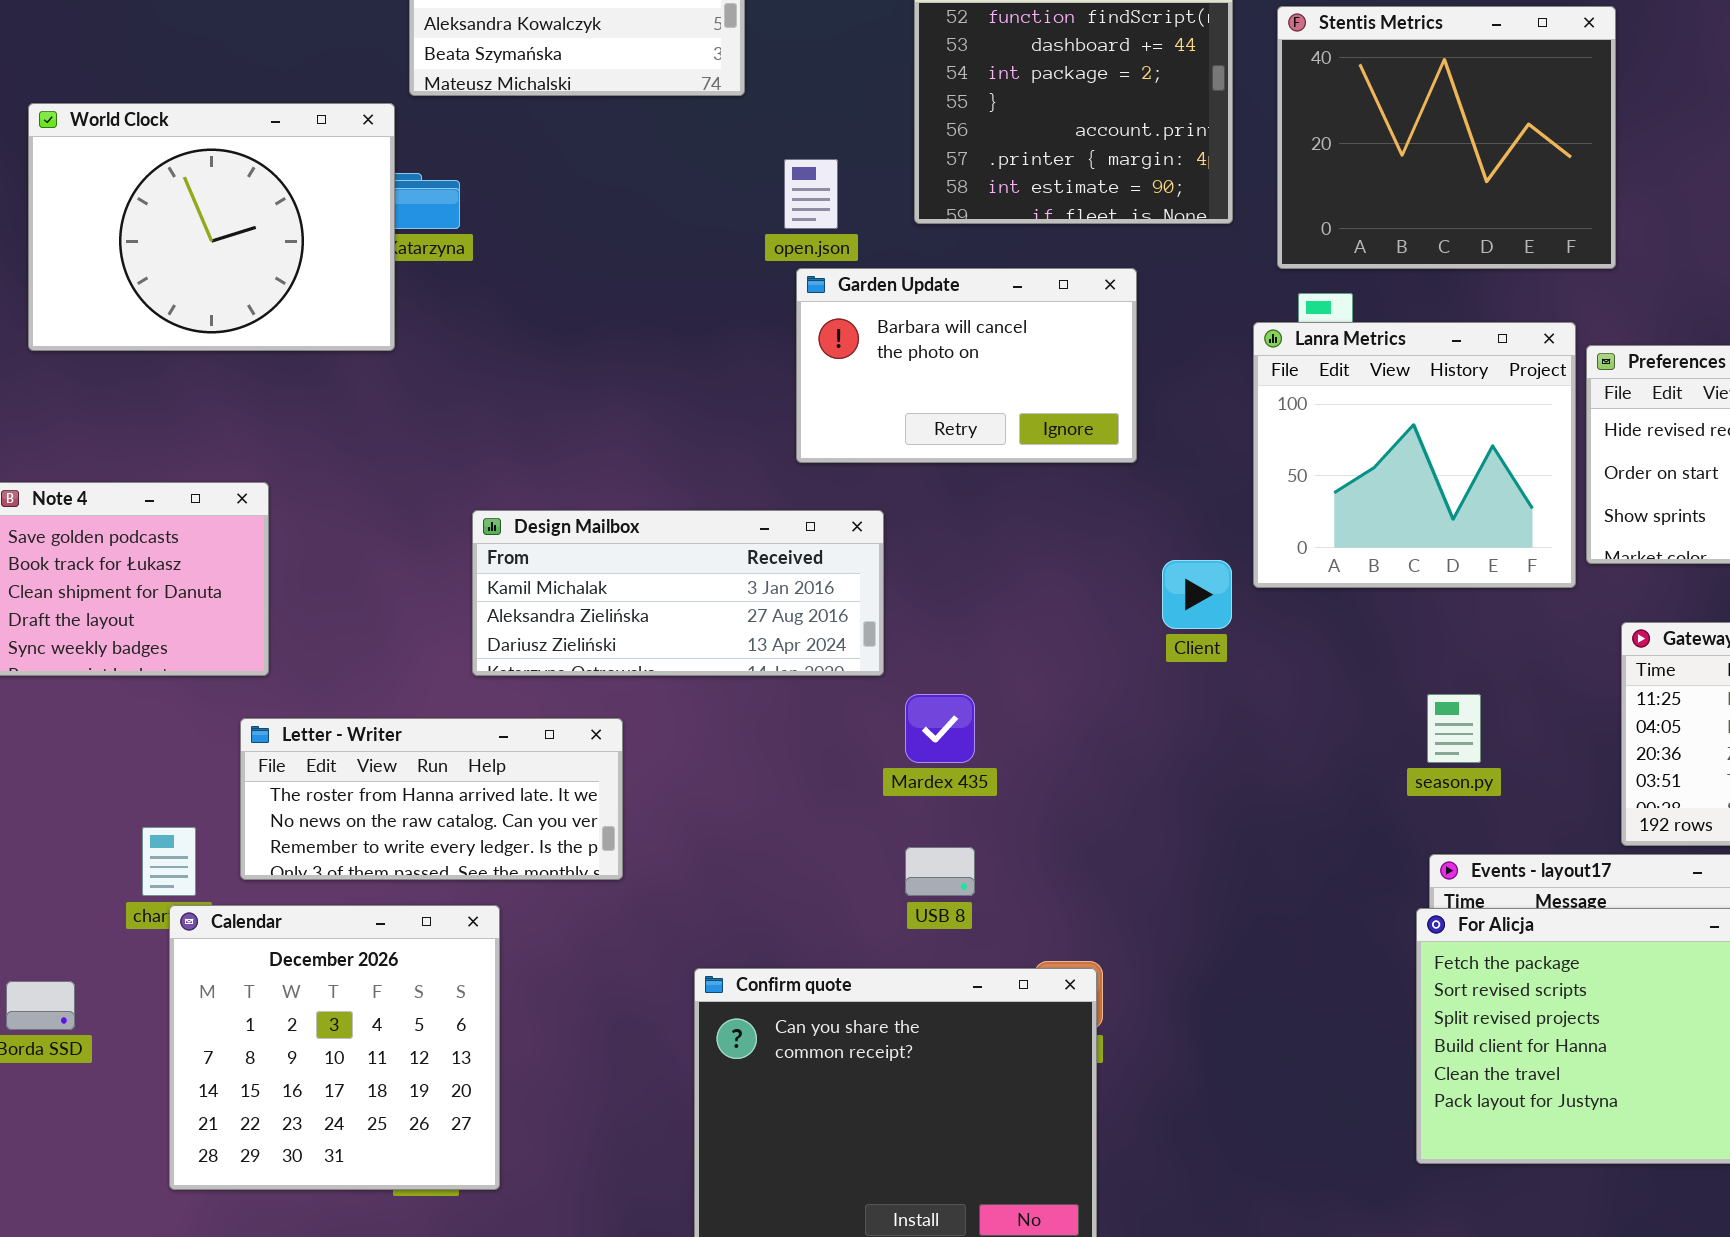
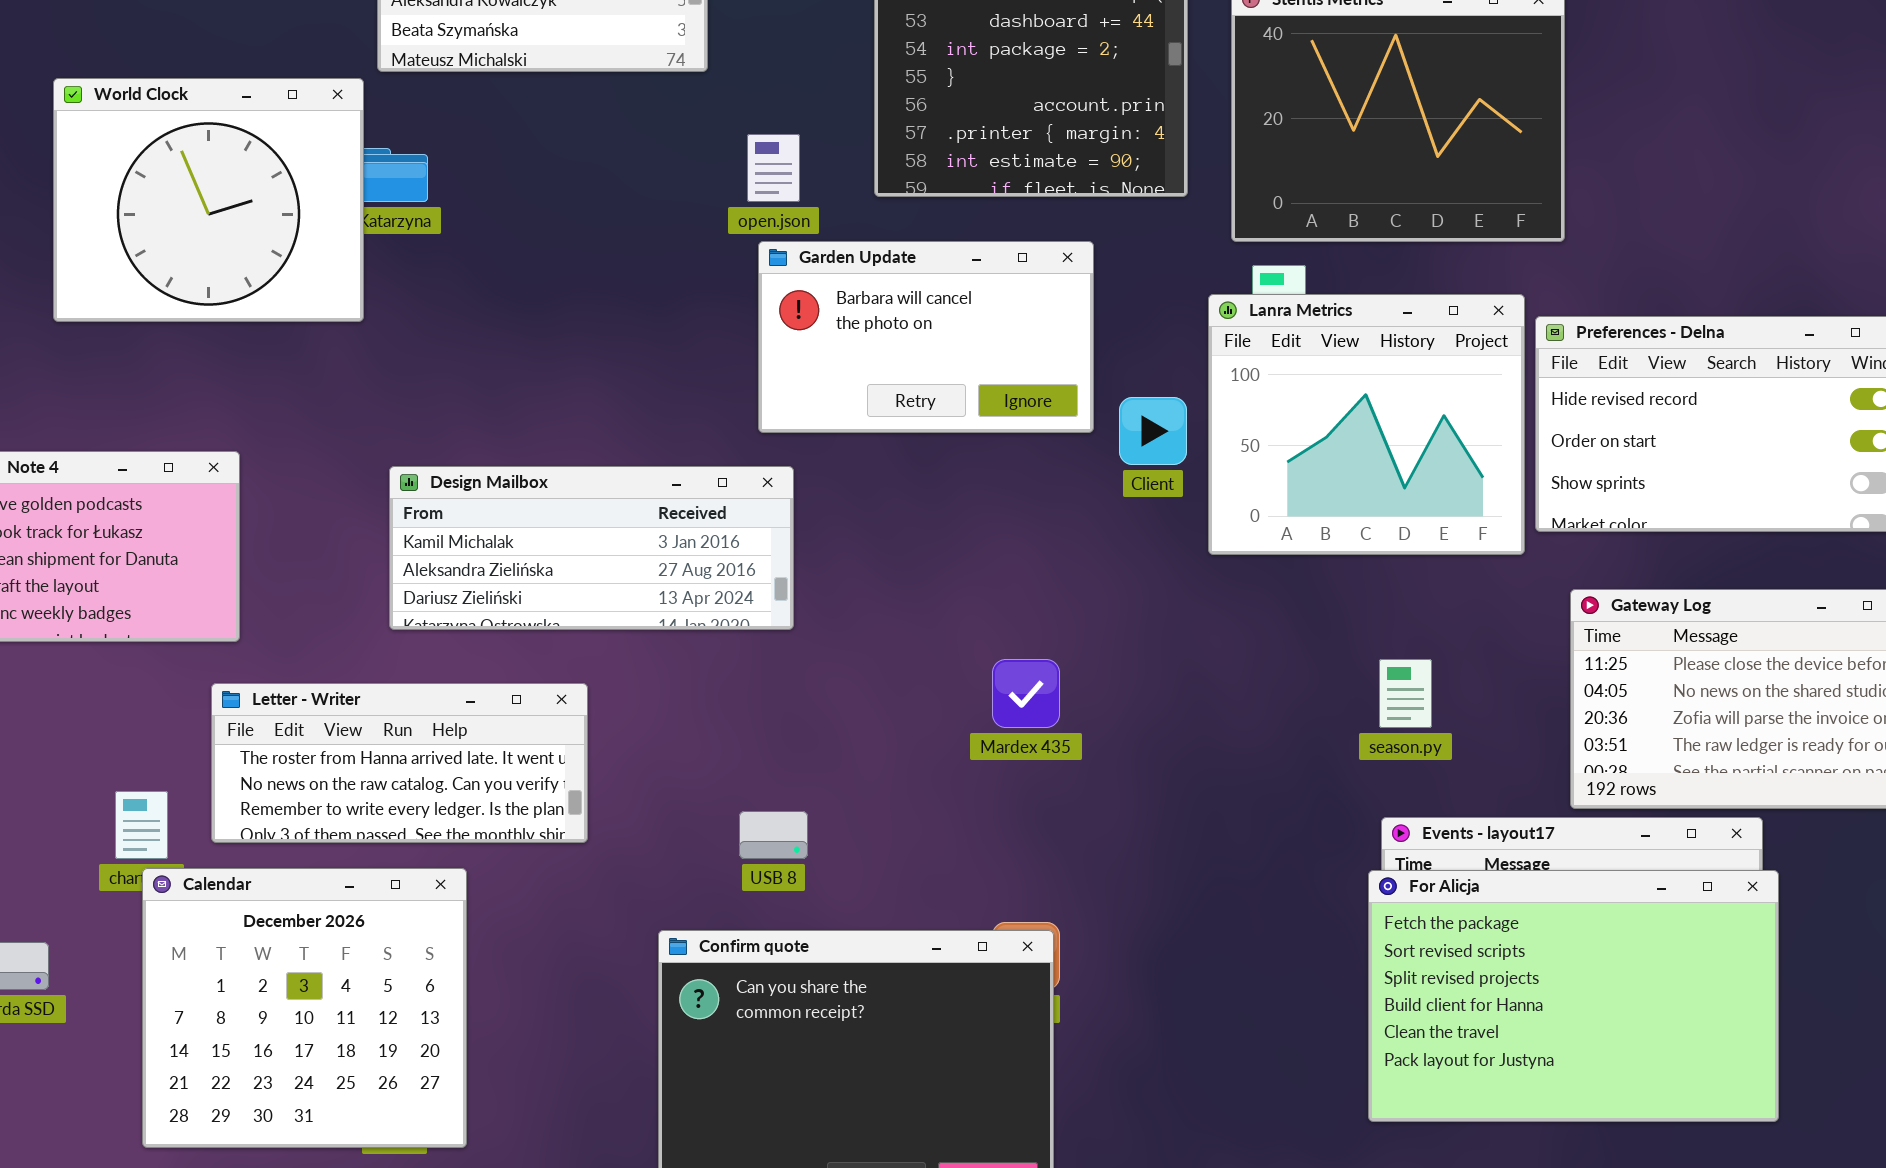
World Clock: [28,103,395,351] -> [53,78,364,322], resized
Design Mailbox: [472,510,884,676] -> [389,466,794,630], moved
Client: [1162,560,1232,629] -> [1119,397,1187,465], moved
Mardex 435: [905,694,975,763] -> [992,659,1060,728], moved
USB 8: [905,847,975,896] -> [739,811,808,859], moved

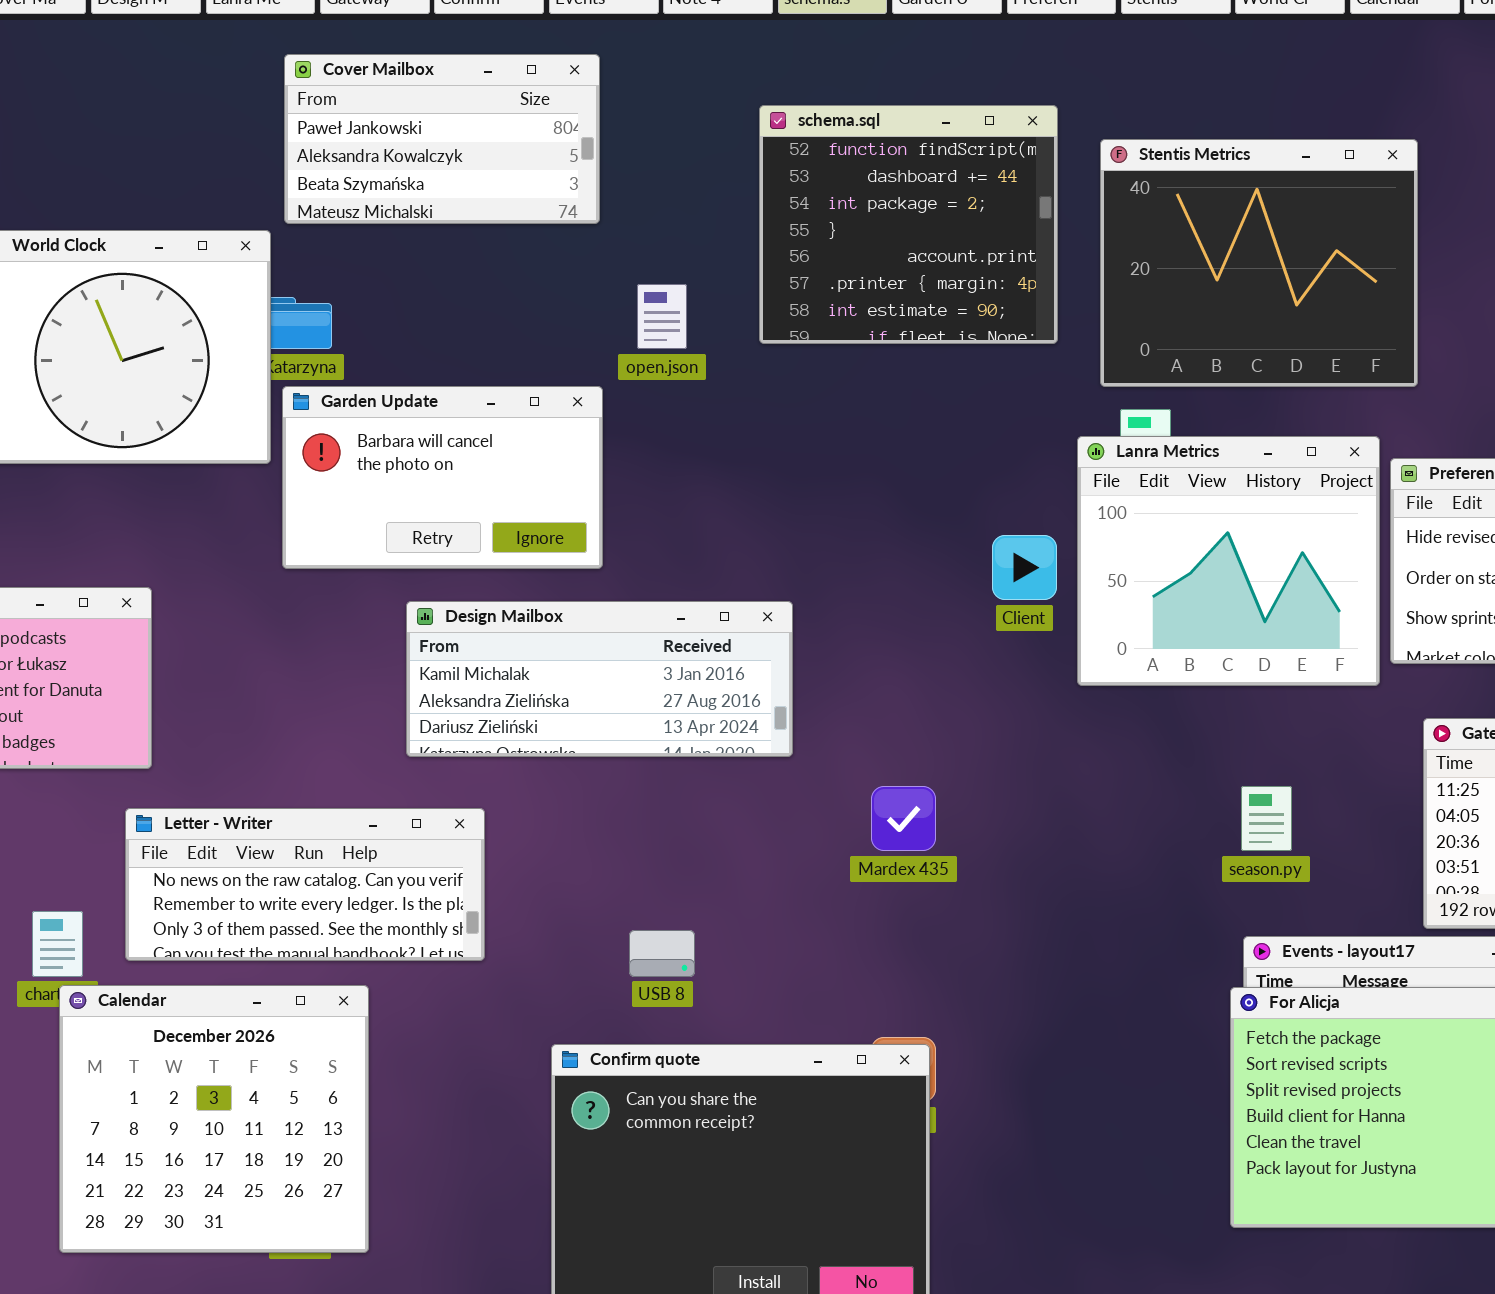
Garden Update: [758,241,1094,433] -> [282,386,603,569], moved
Design Mailbox: [389,466,794,630] -> [406,601,793,757], moved
Letter - Writer: [211,683,588,843] -> [125,808,485,961], scrolled down 1 row

